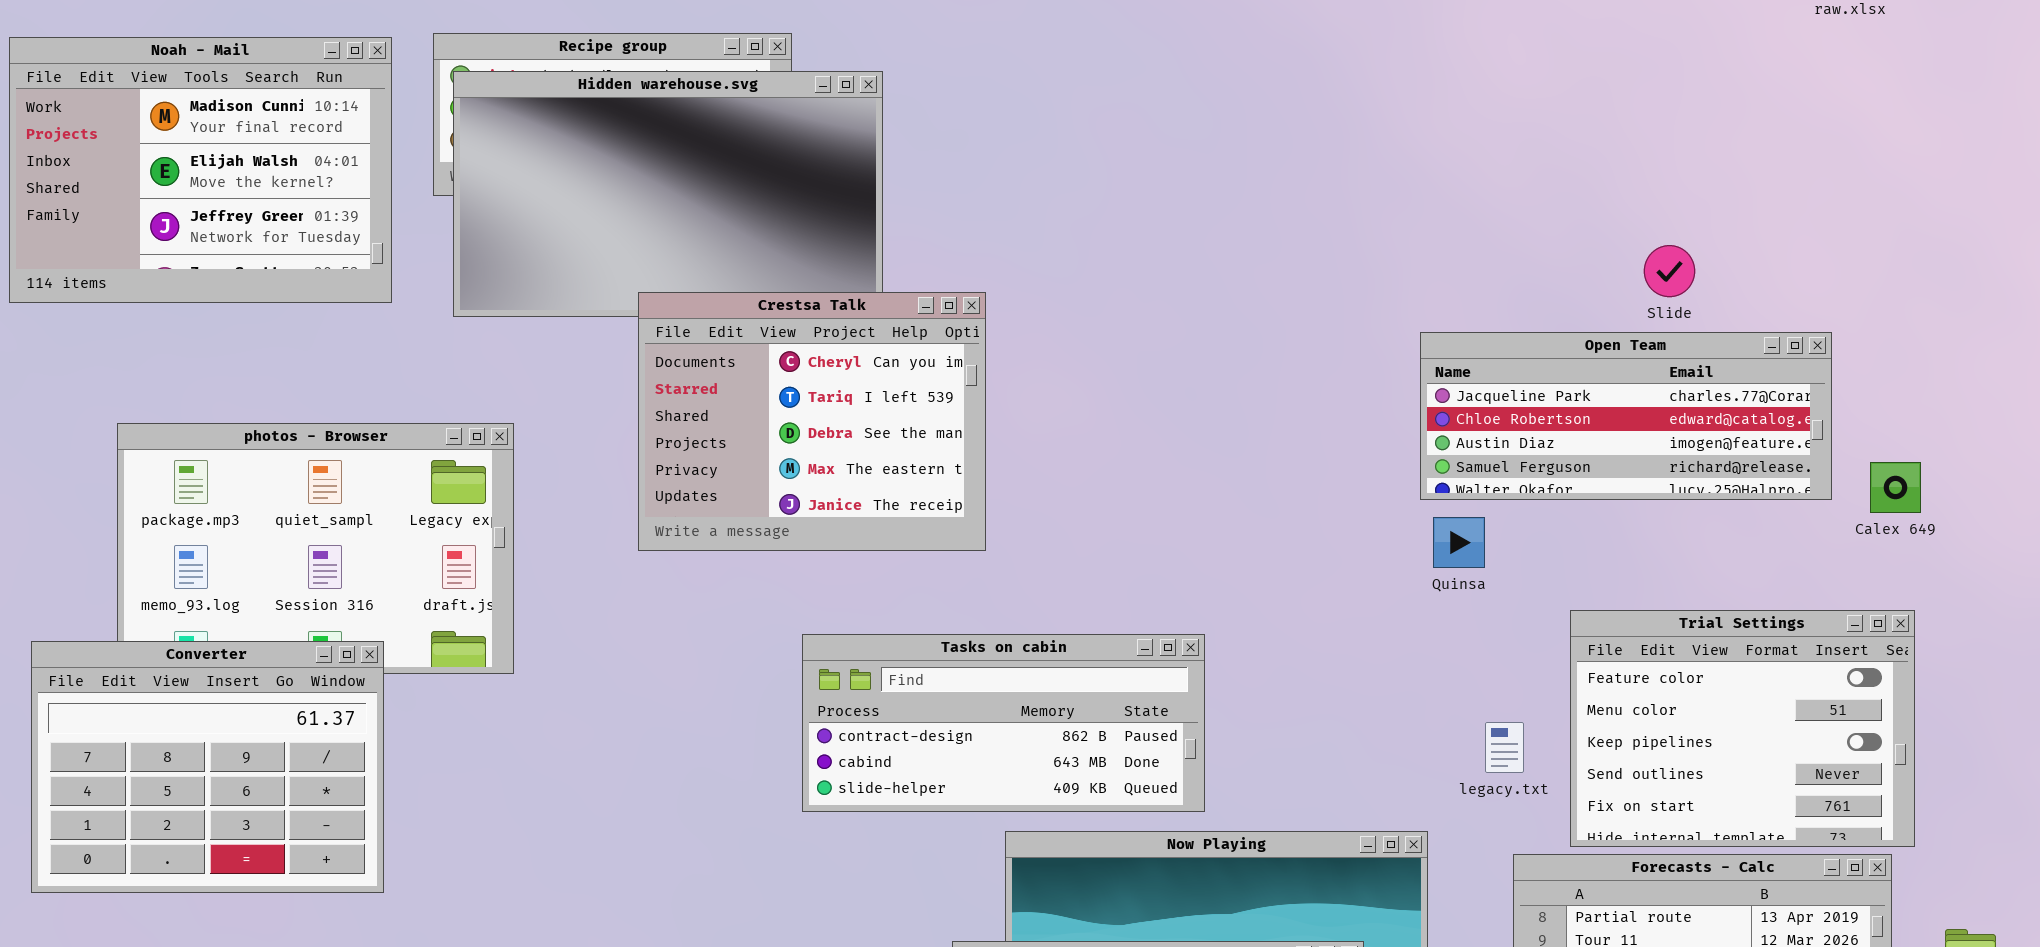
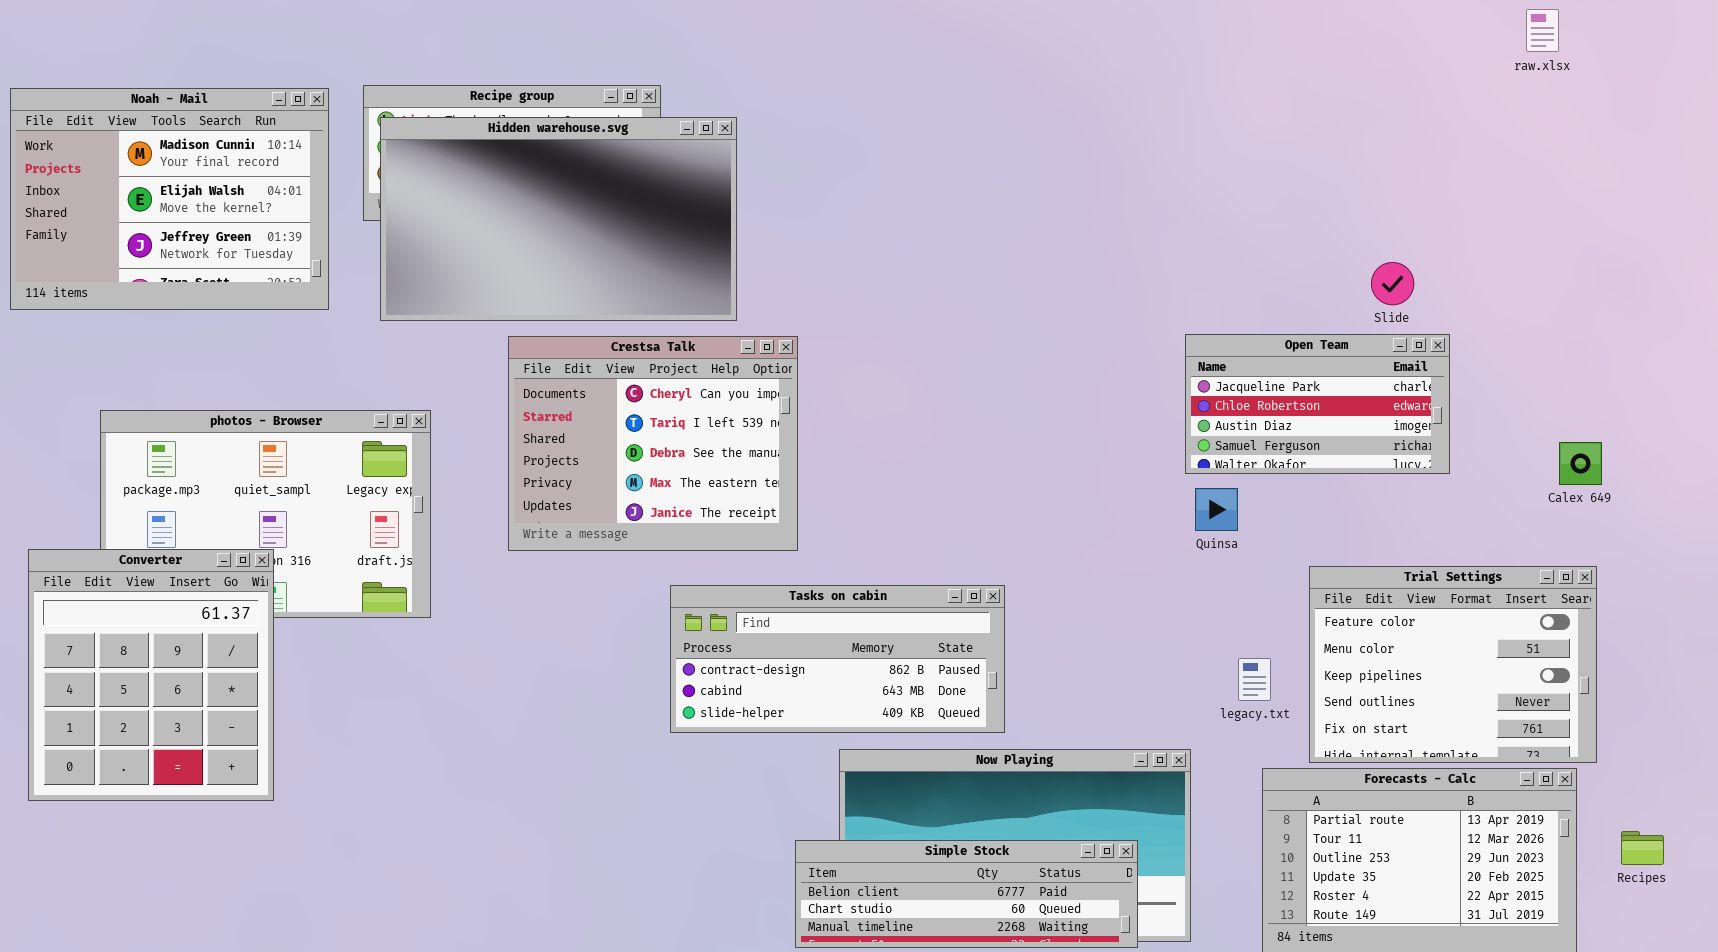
Crestsa Talk: [638,292,986,551] -> [508,336,798,551], moved
Open Team: [1420,332,1832,500] -> [1185,334,1450,474], resized
Converter: [31,641,384,893] -> [28,549,274,801], resized

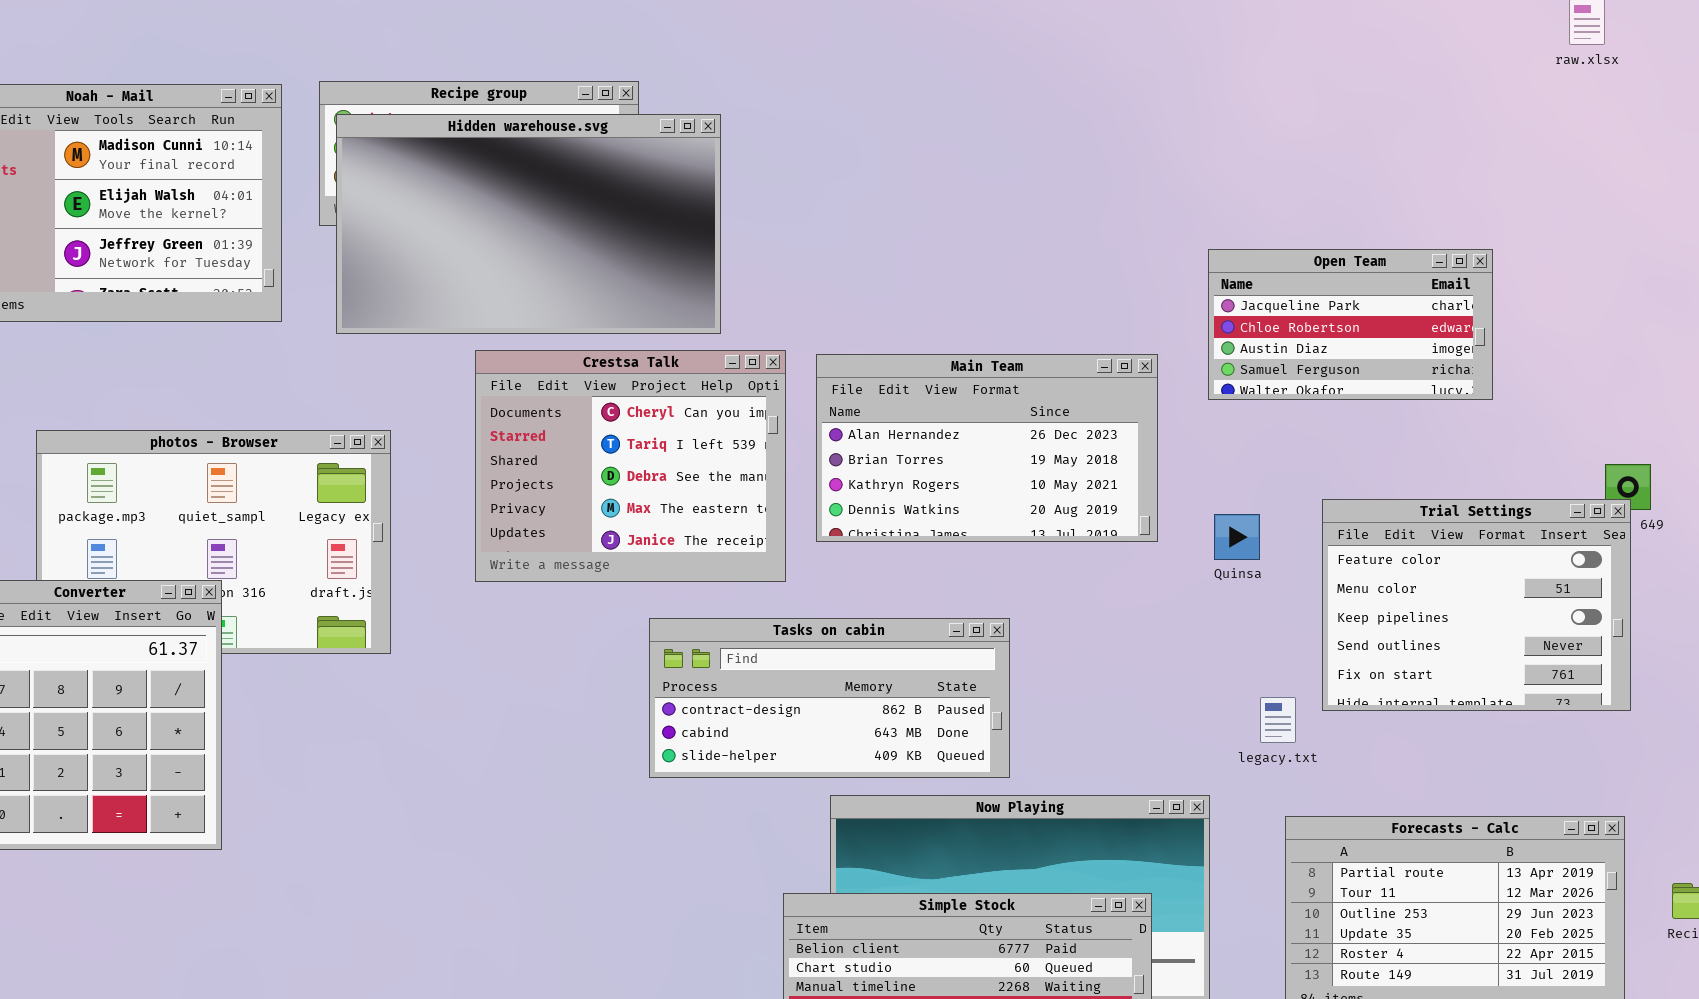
Open Team: [1185,334,1450,474] -> [1208,249,1493,400], moved
Main Team: none -> [816,354,1158,542], opened
Trial Settings: [1309,566,1597,763] -> [1322,499,1631,711], moved

